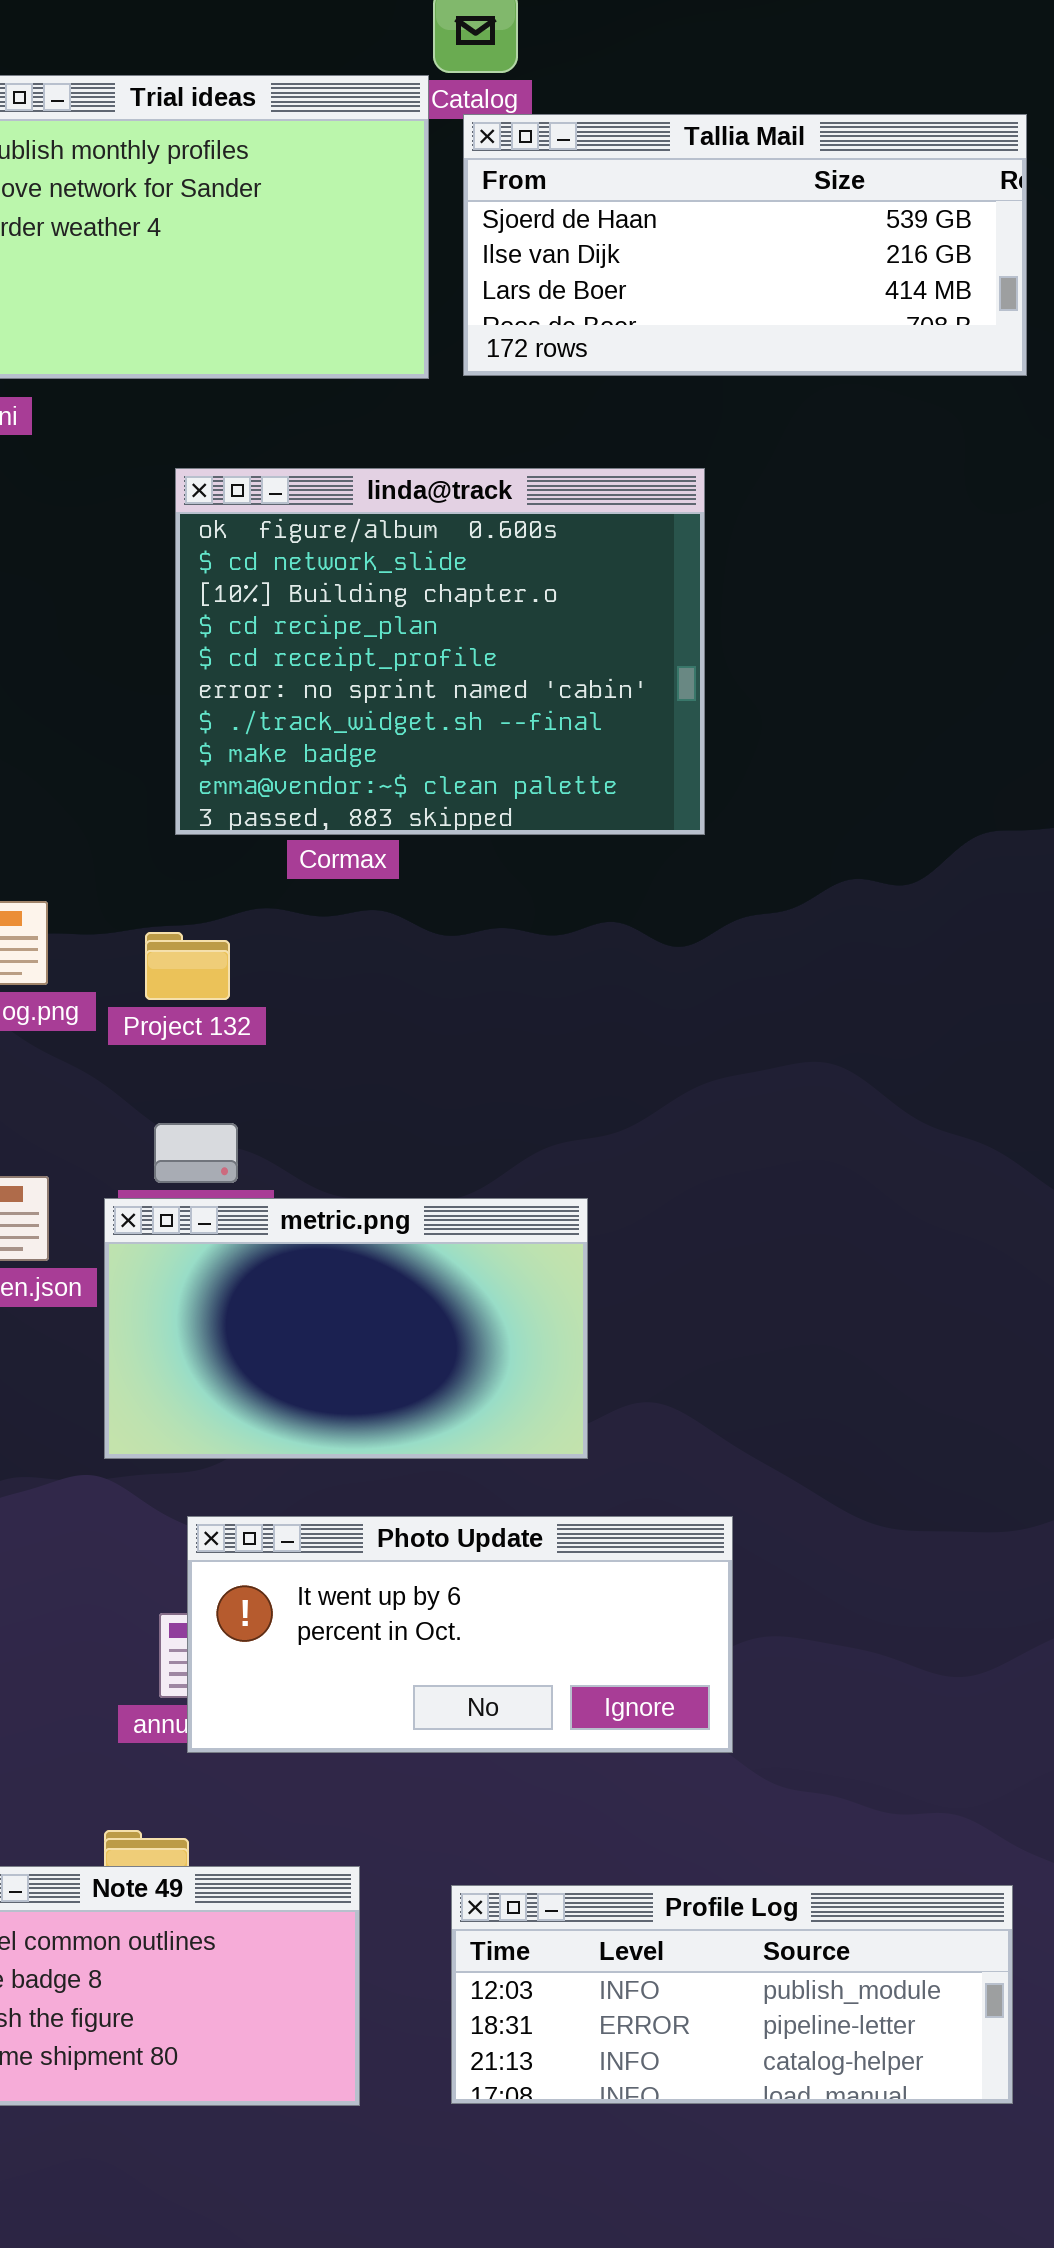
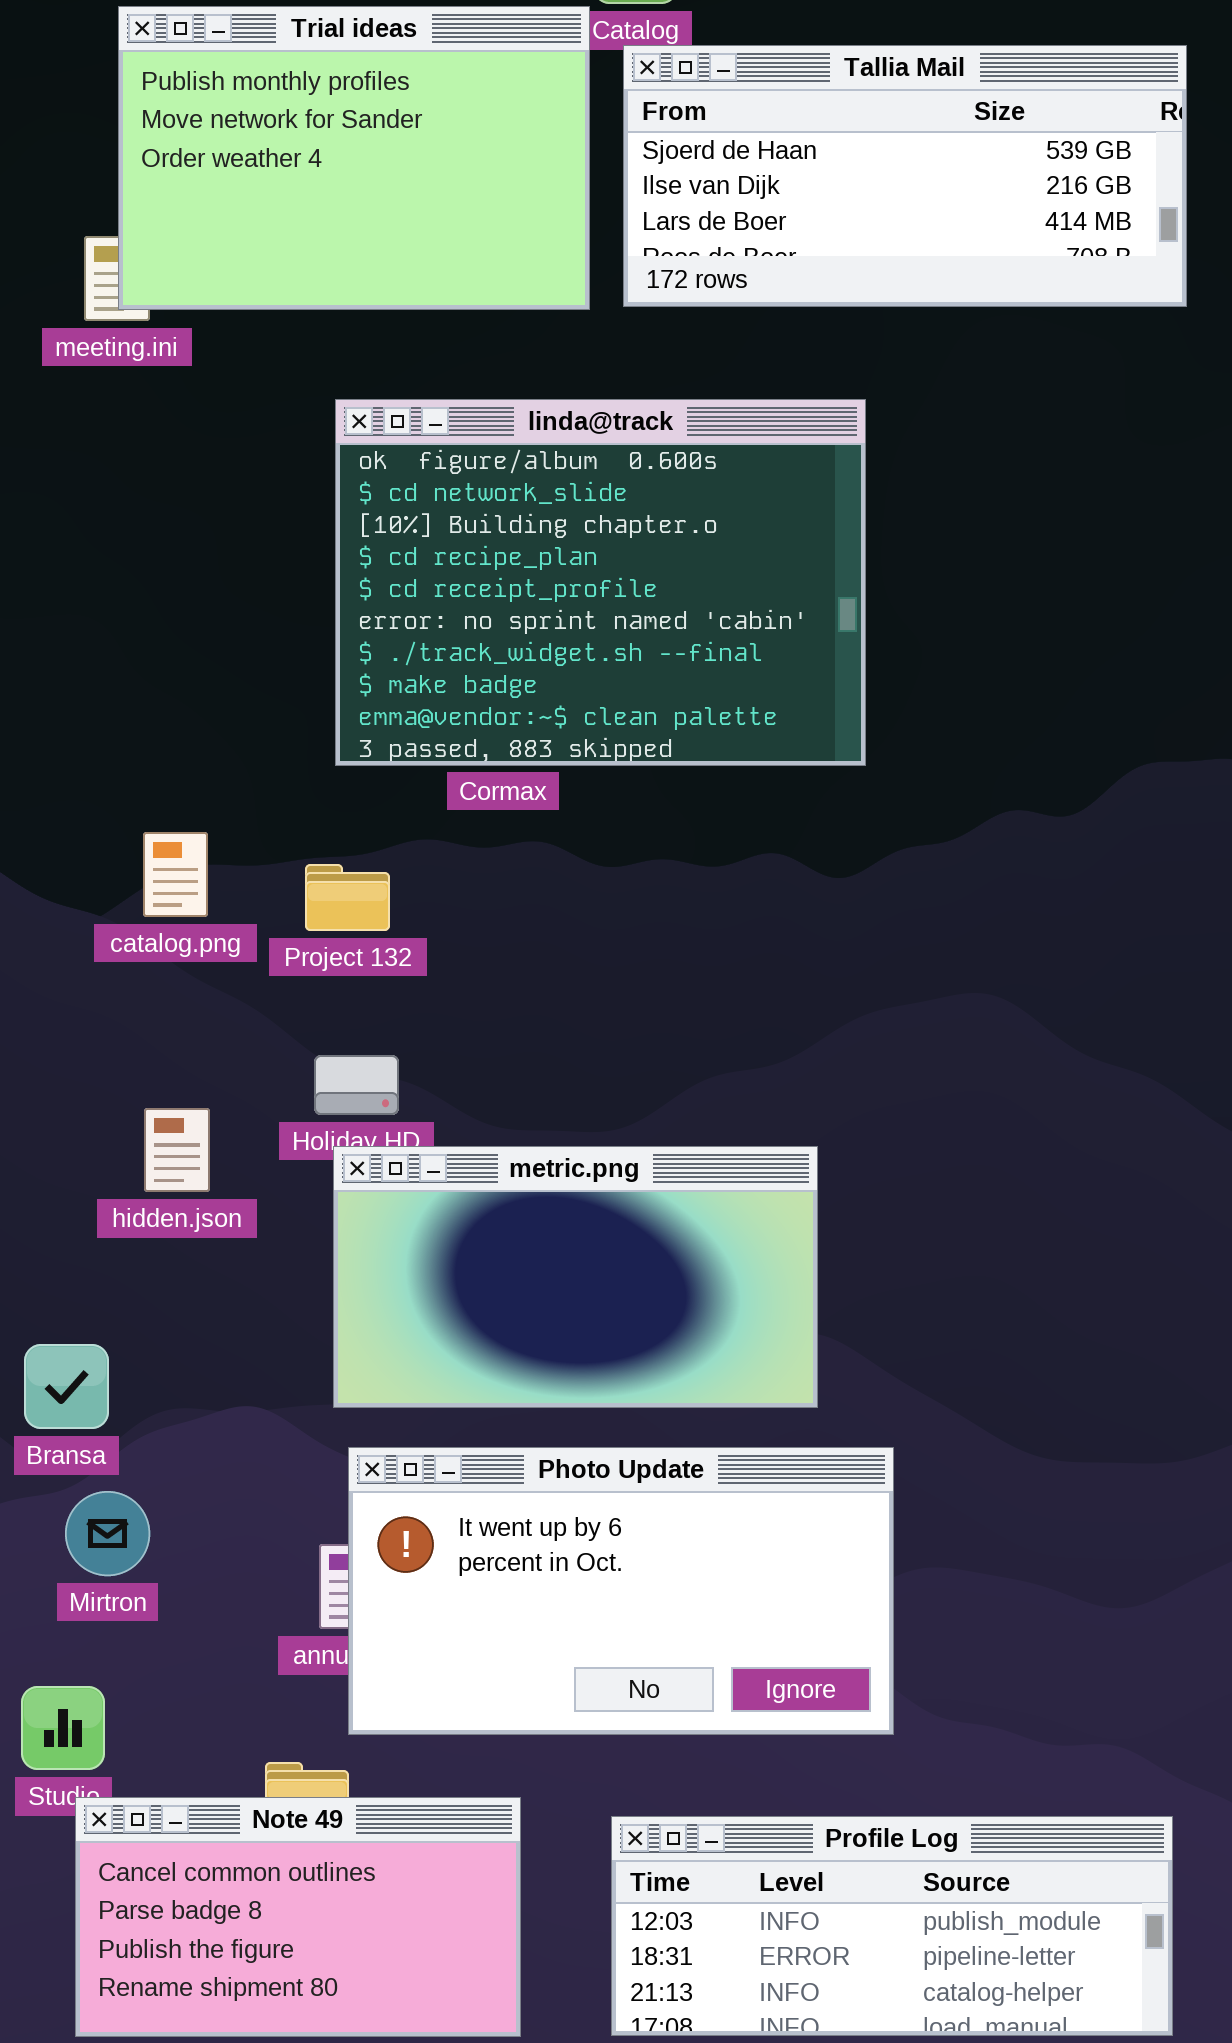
metric.png: [104,1198,588,1459] -> [333,1146,818,1408], moved
Photo Update: [187,1516,733,1753] -> [348,1447,894,1735], resized

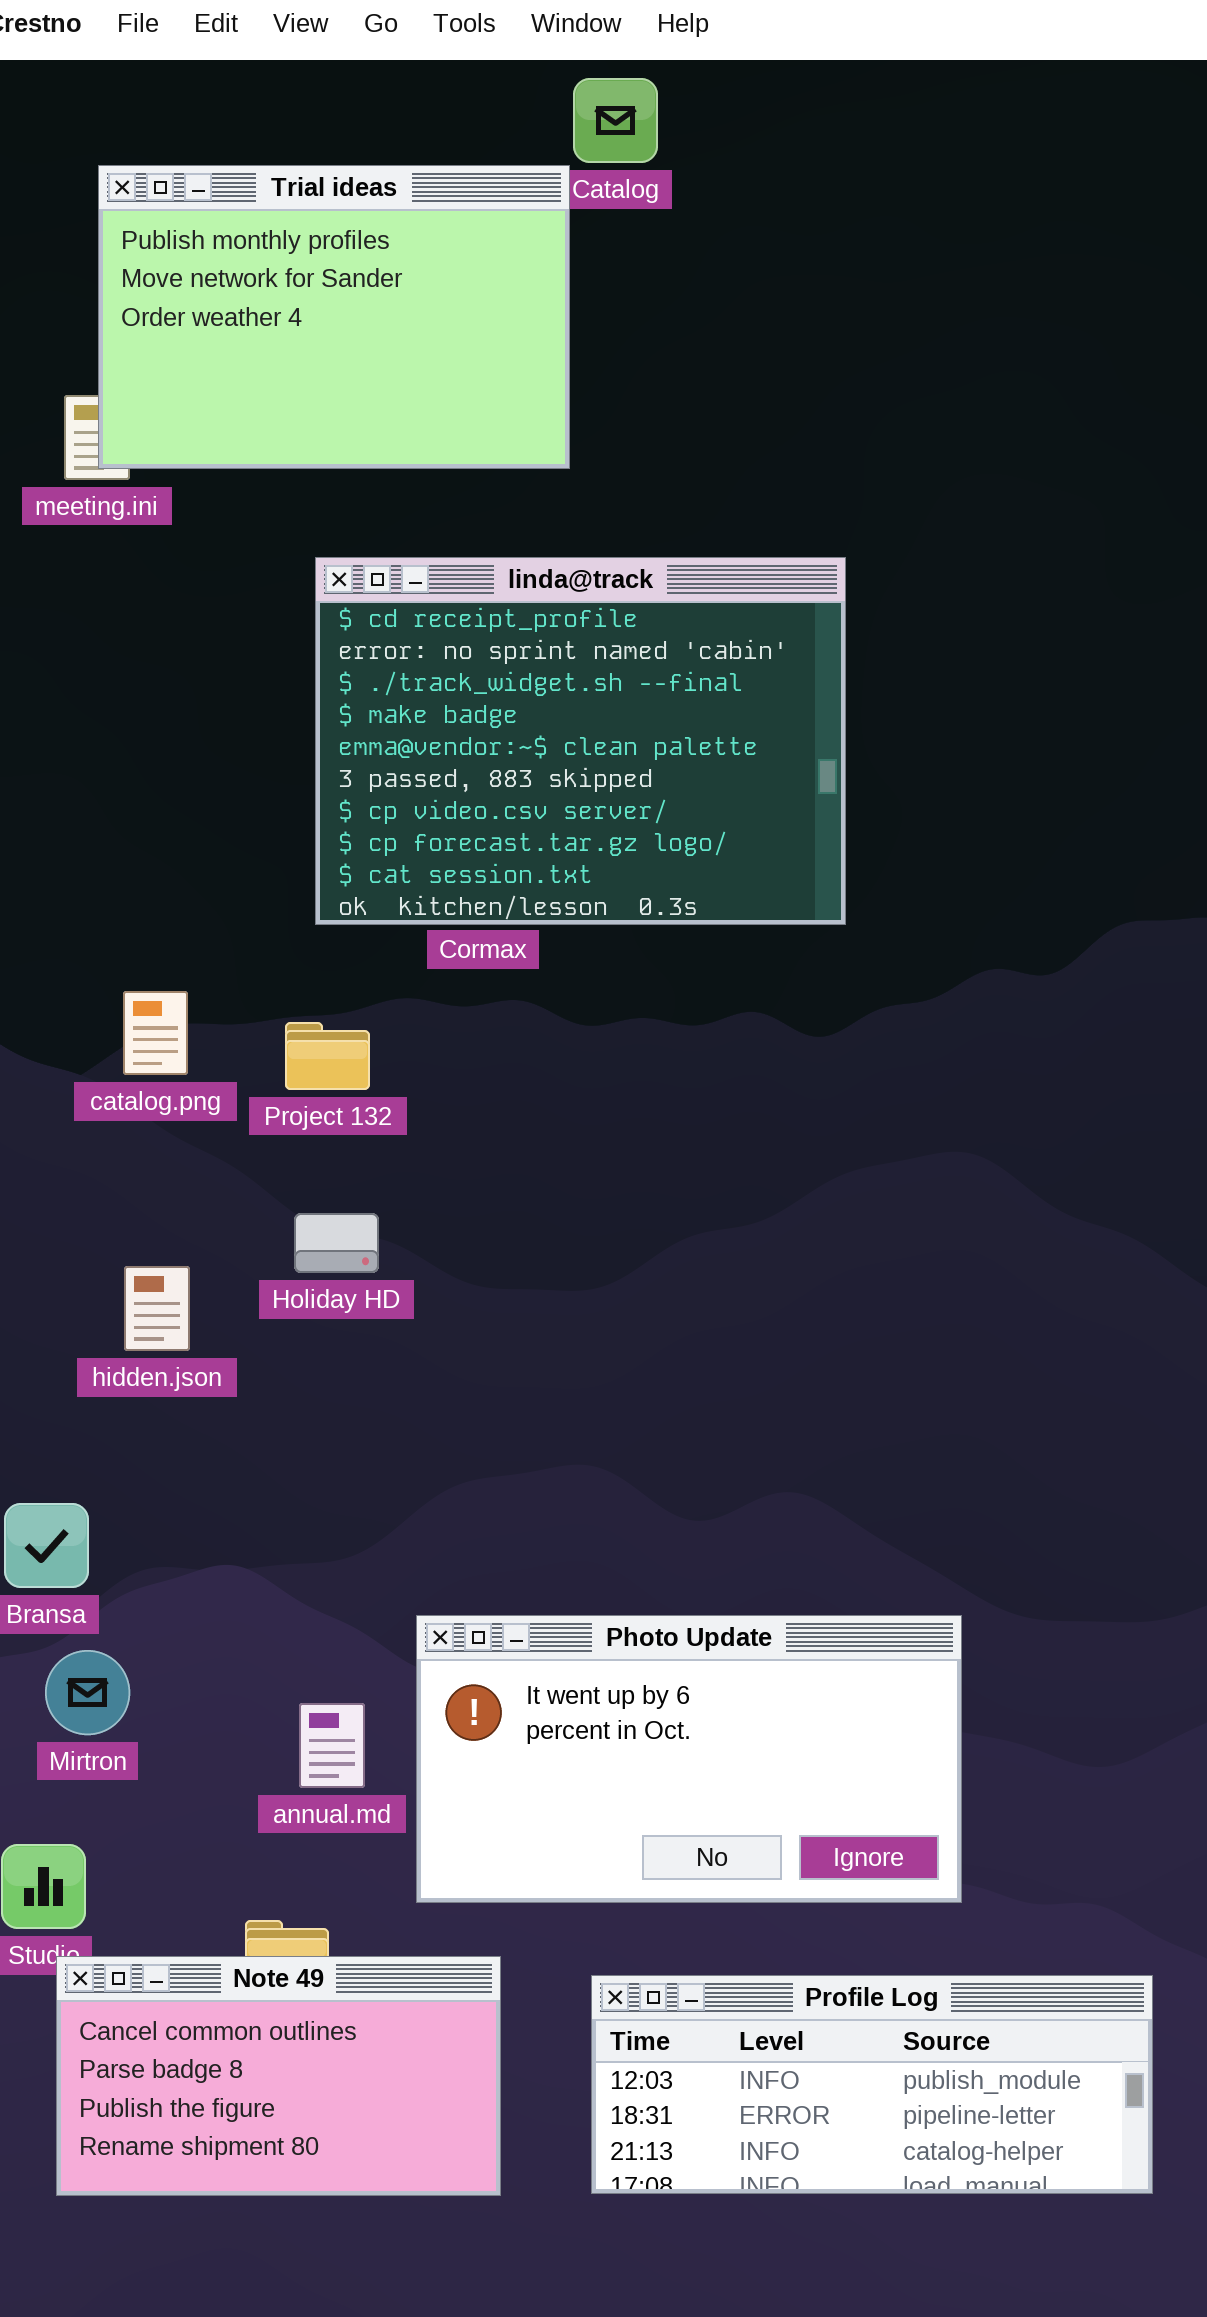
Tallia Mail: [623,45,1187,307] -> none, closed
linda@track: [335,399,866,766] -> [315,557,846,925], scrolled down 4 rows
metric.png: [333,1146,818,1408] -> none, closed
Photo Update: [348,1447,894,1735] -> [416,1615,962,1903], moved

